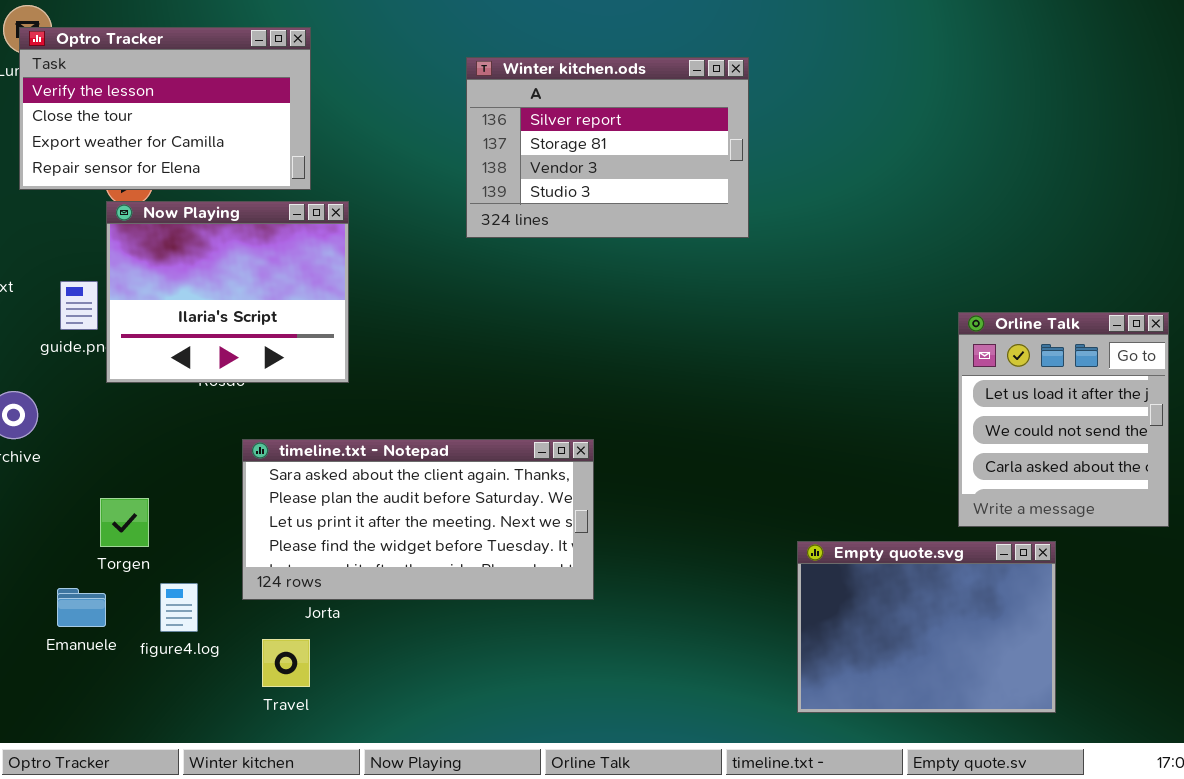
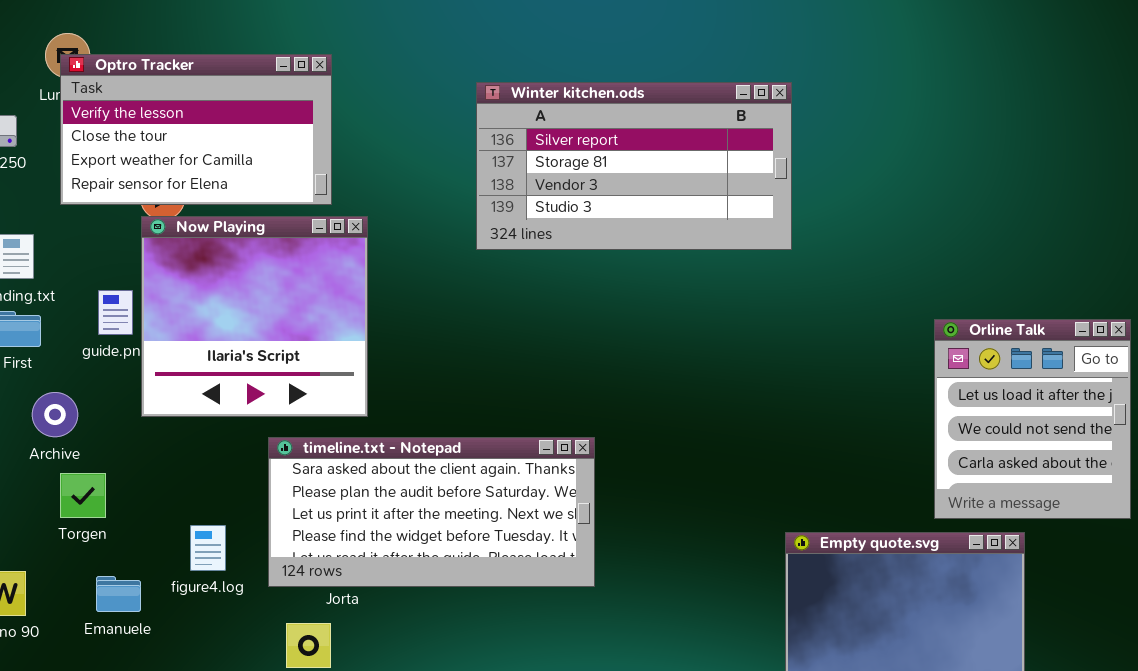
Winter kitchen.ods: [466,57,749,238] -> [476,82,792,250], resized
Now Playing: [106,201,349,383] -> [141,216,368,417], resized
Torgen: [100,498,149,547] -> [60,473,106,518], moved
figure4.log: [160,583,198,632] -> [190,525,226,571], moved

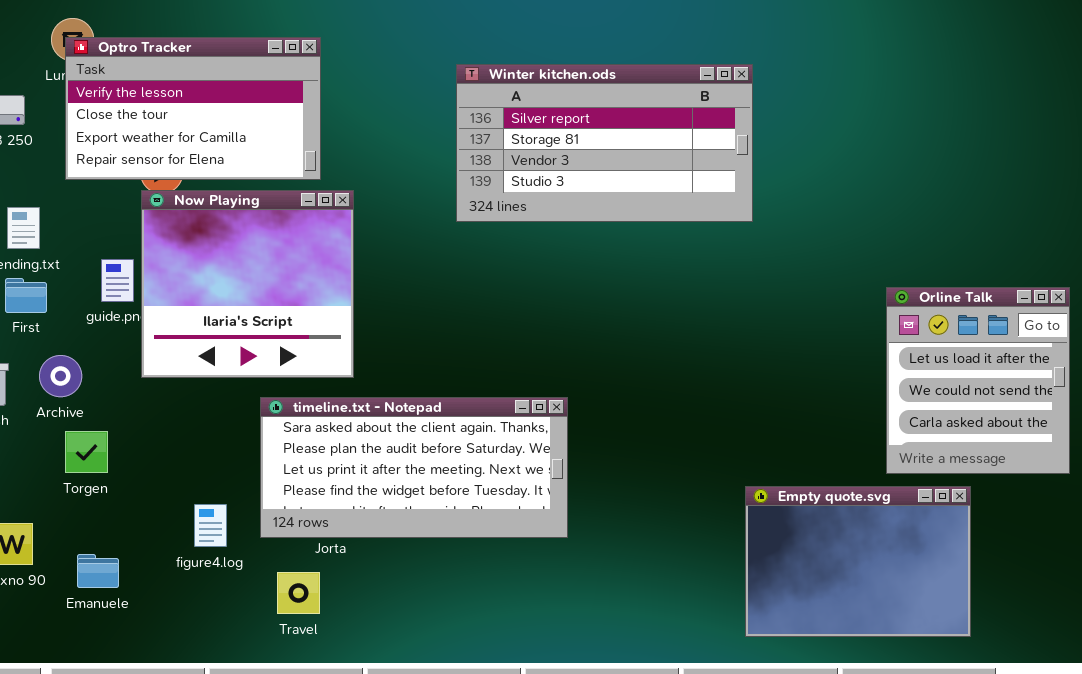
figure4.log: [190,525,226,571] -> [194,504,227,547], moved
Emanuele: [96,576,141,612] -> [77,554,119,588], moved

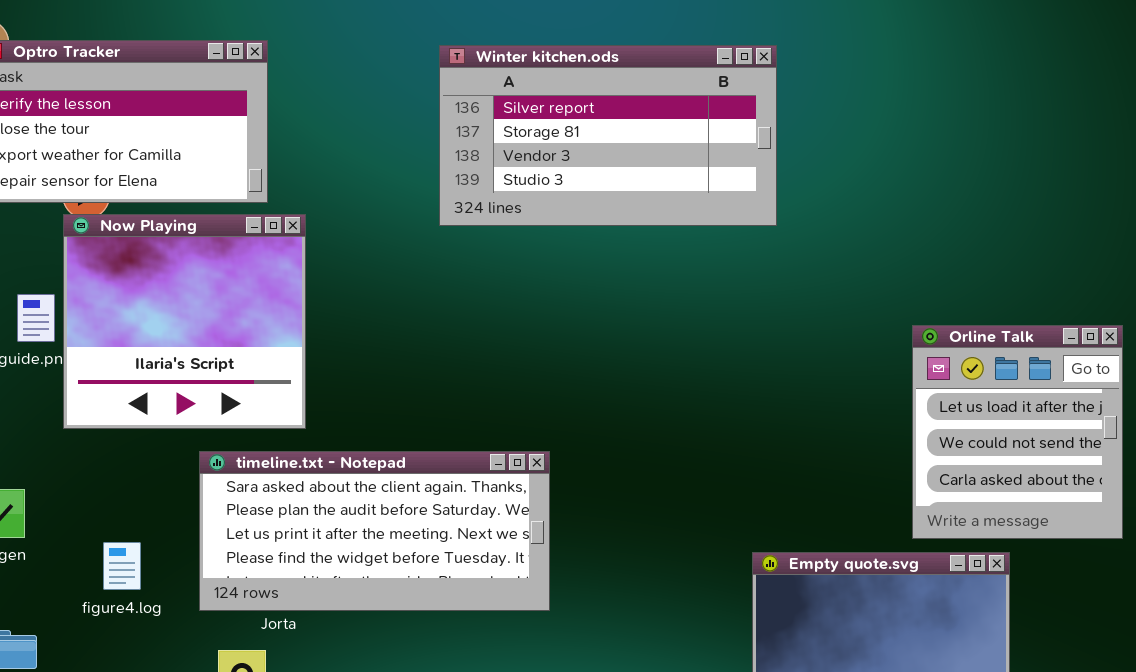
Winter kitchen.ods: [456,64,753,222] -> [439,45,777,226], moved
figure4.log: [194,504,227,547] -> [103,542,141,590], moved

